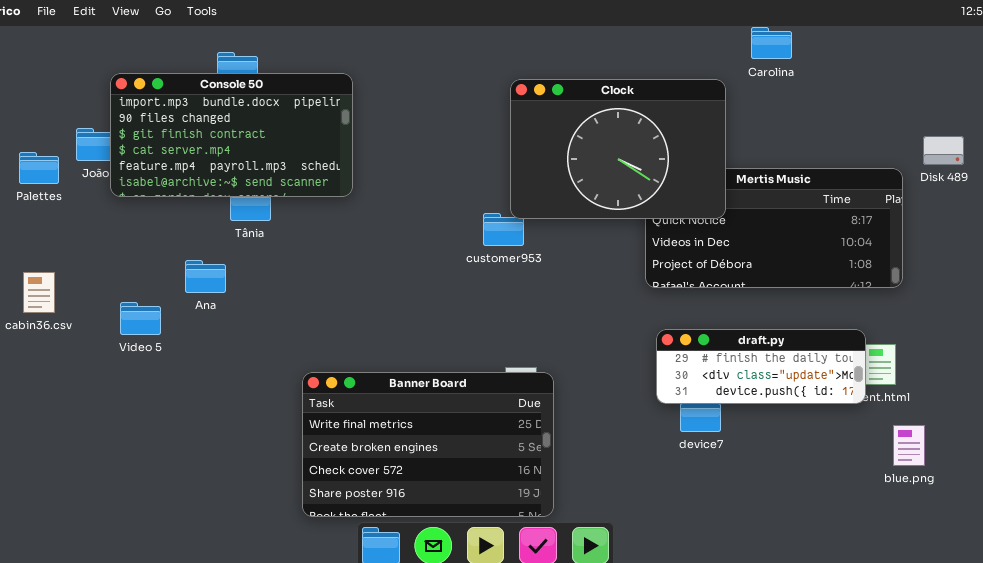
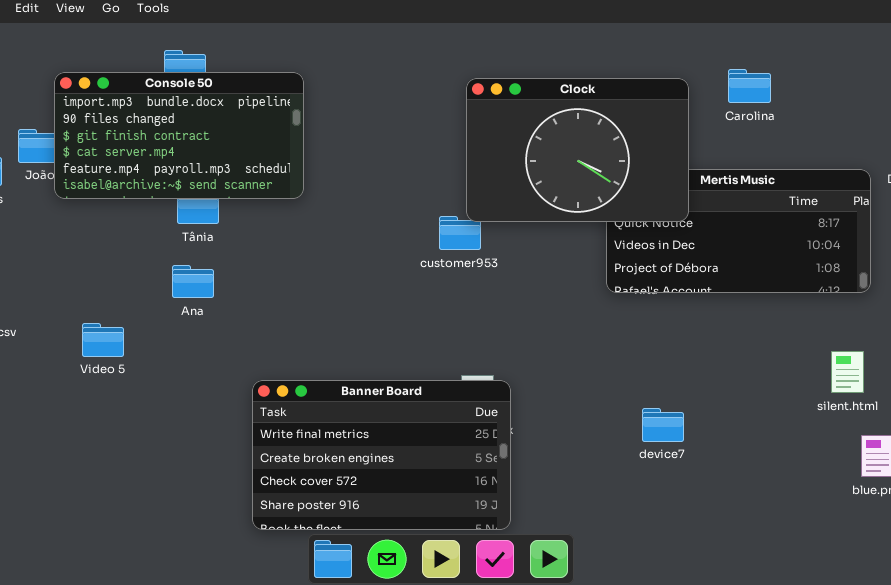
Carolina: [751,27,792,59] -> [728,69,771,103], moved
Ana: [185,260,226,293] -> [172,265,214,298], moved
Video 5: [120,302,161,335] -> [82,323,124,357], moved
draft.py: [656,329,866,404] -> none, closed

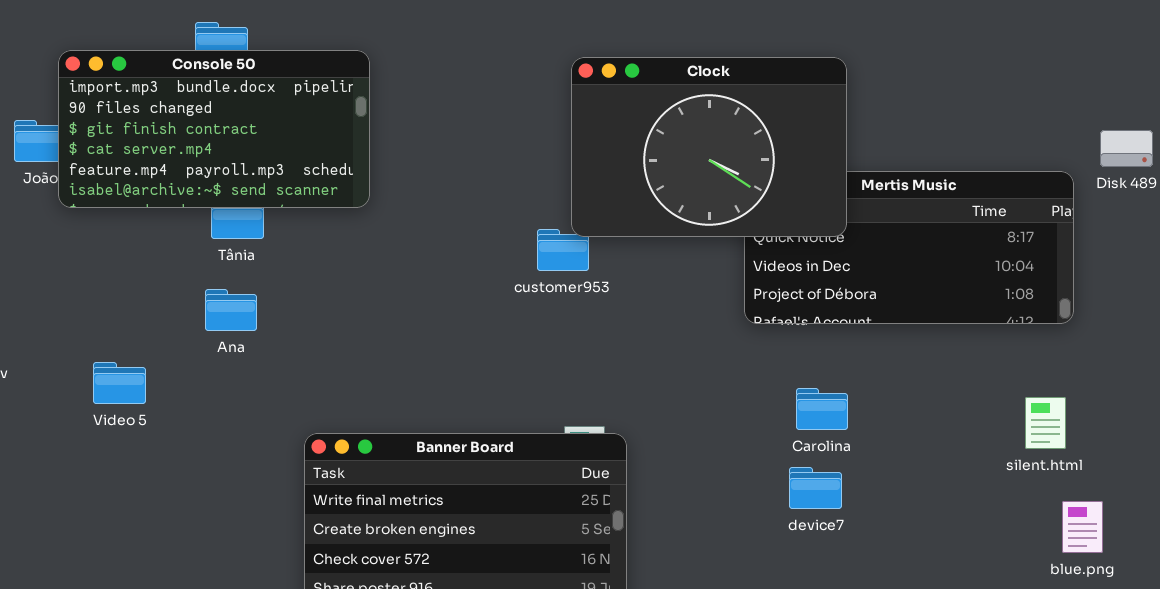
Carolina: [728,69,771,103] -> [796,388,848,430], moved

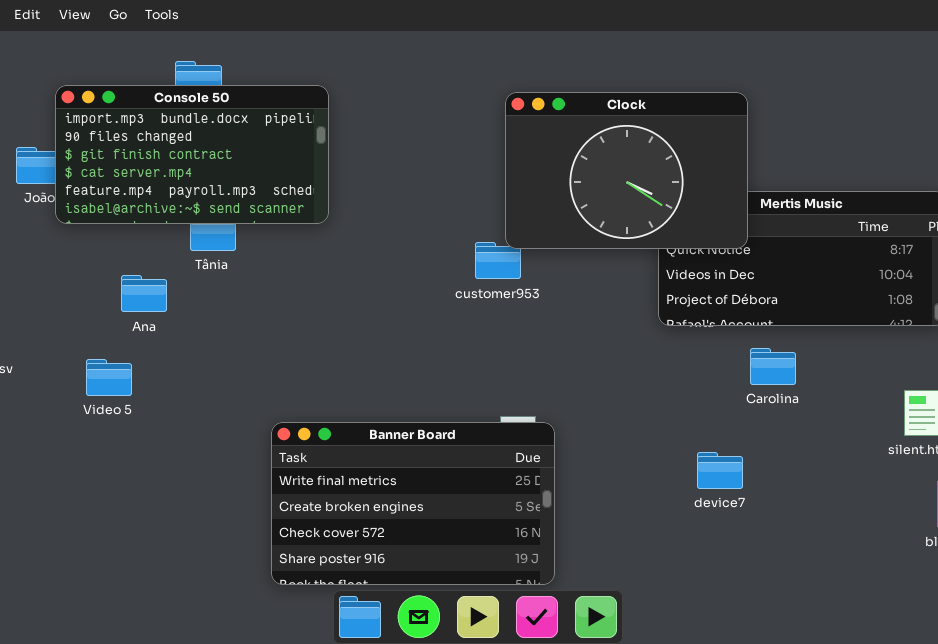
Ana: [205,289,257,331] -> [121,275,167,312], moved
Carolina: [796,388,848,430] -> [750,348,796,385], moved

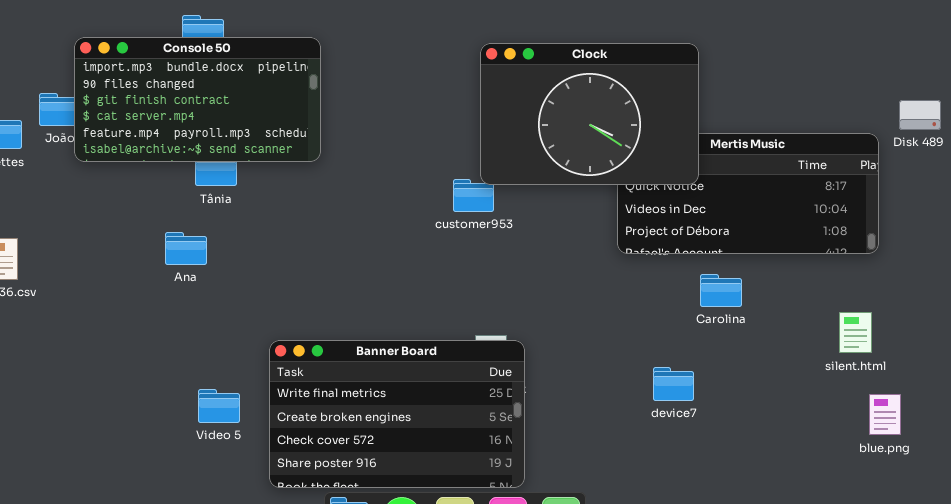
Ana: [121,275,167,312] -> [165,232,207,265], moved
Video 5: [86,359,132,396] -> [198,389,240,423], moved

